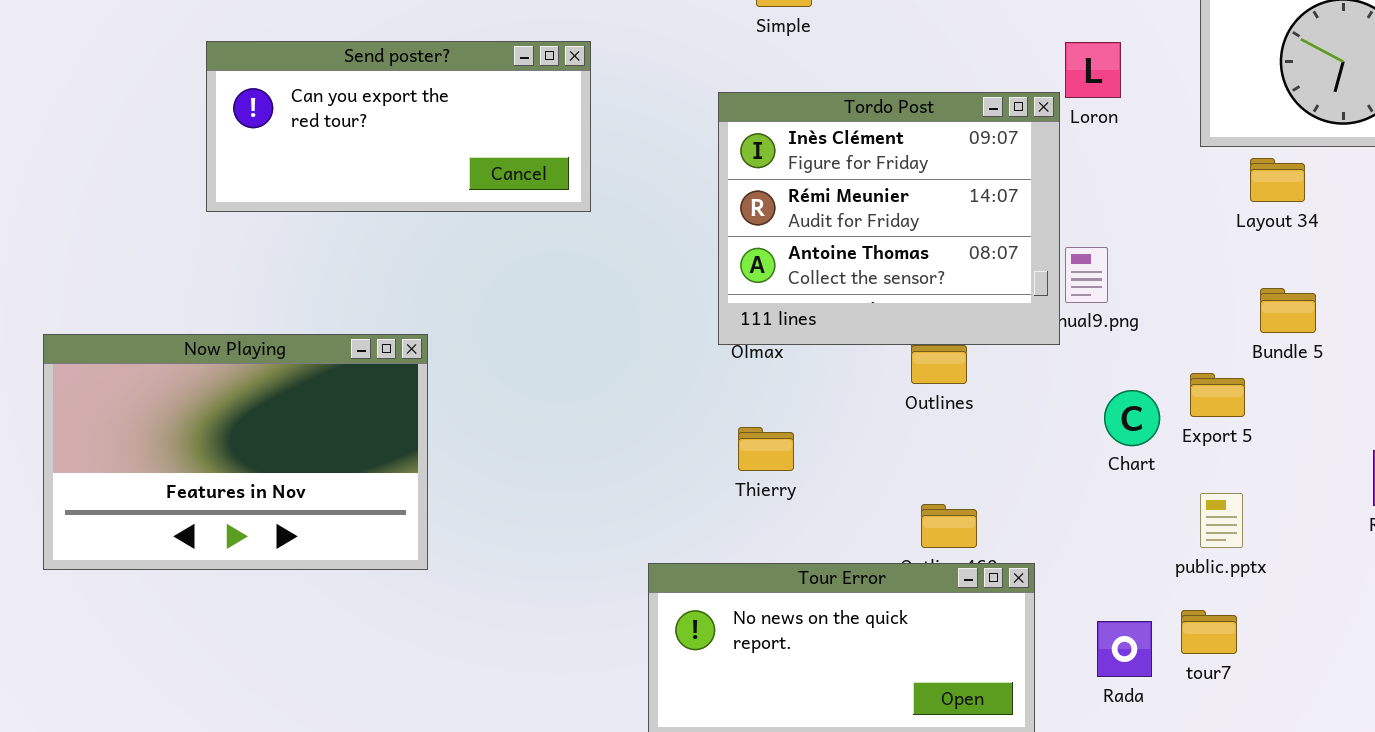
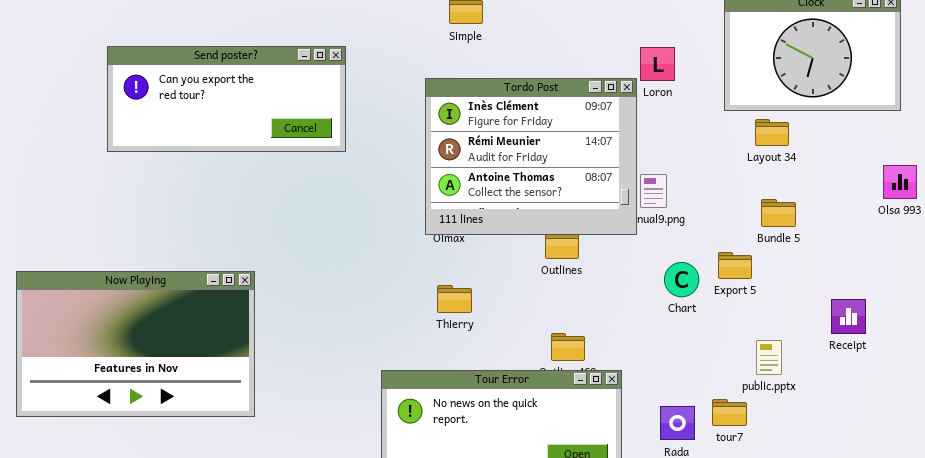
Now Playing: [43,334,428,570] -> [16,271,255,417], moved
public.pptx: [1200,493,1243,548] -> [756,340,782,375], moved

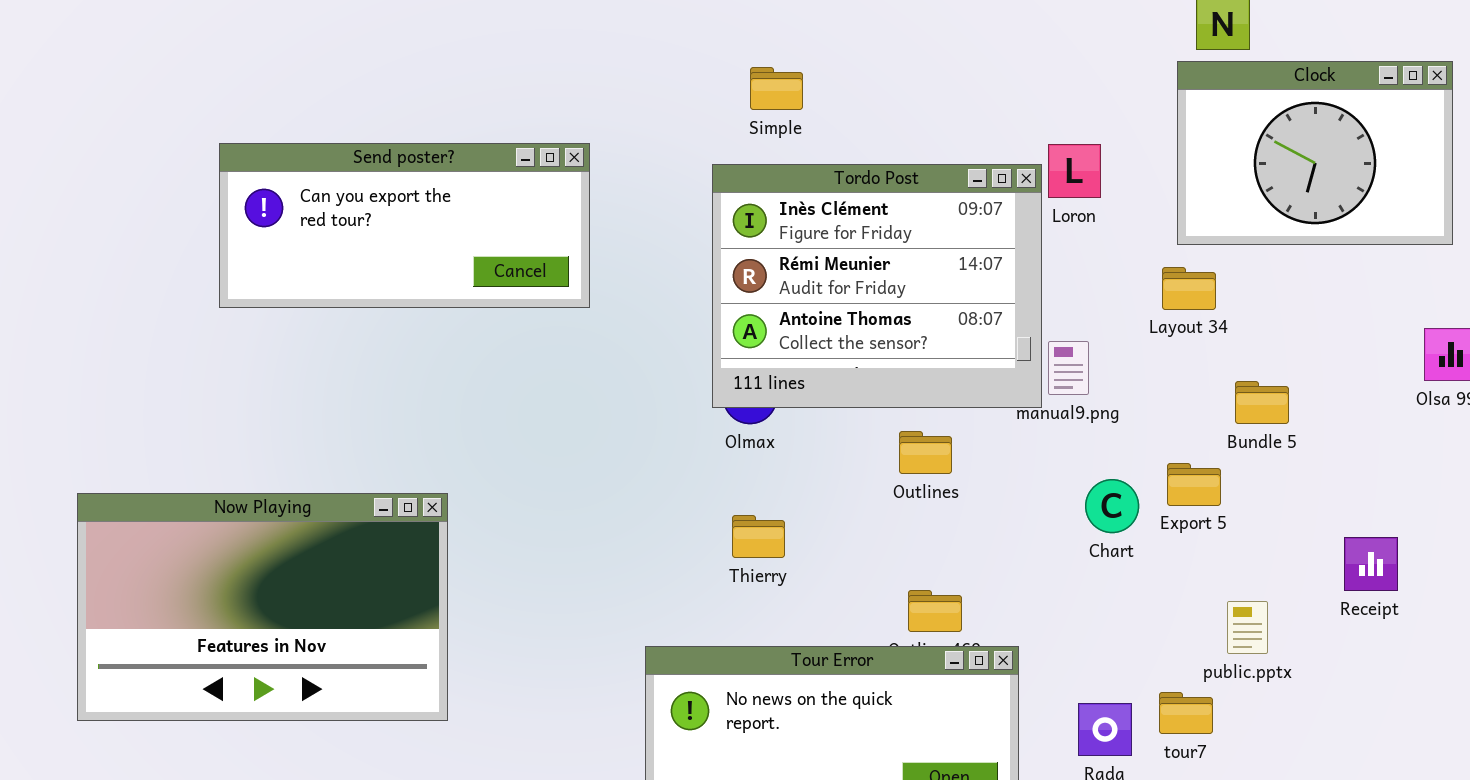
Tordo Post: [425,78,637,235] -> [712,164,1042,408], moved
Layout 34: [755,119,789,146] -> [1162,267,1216,310], moved

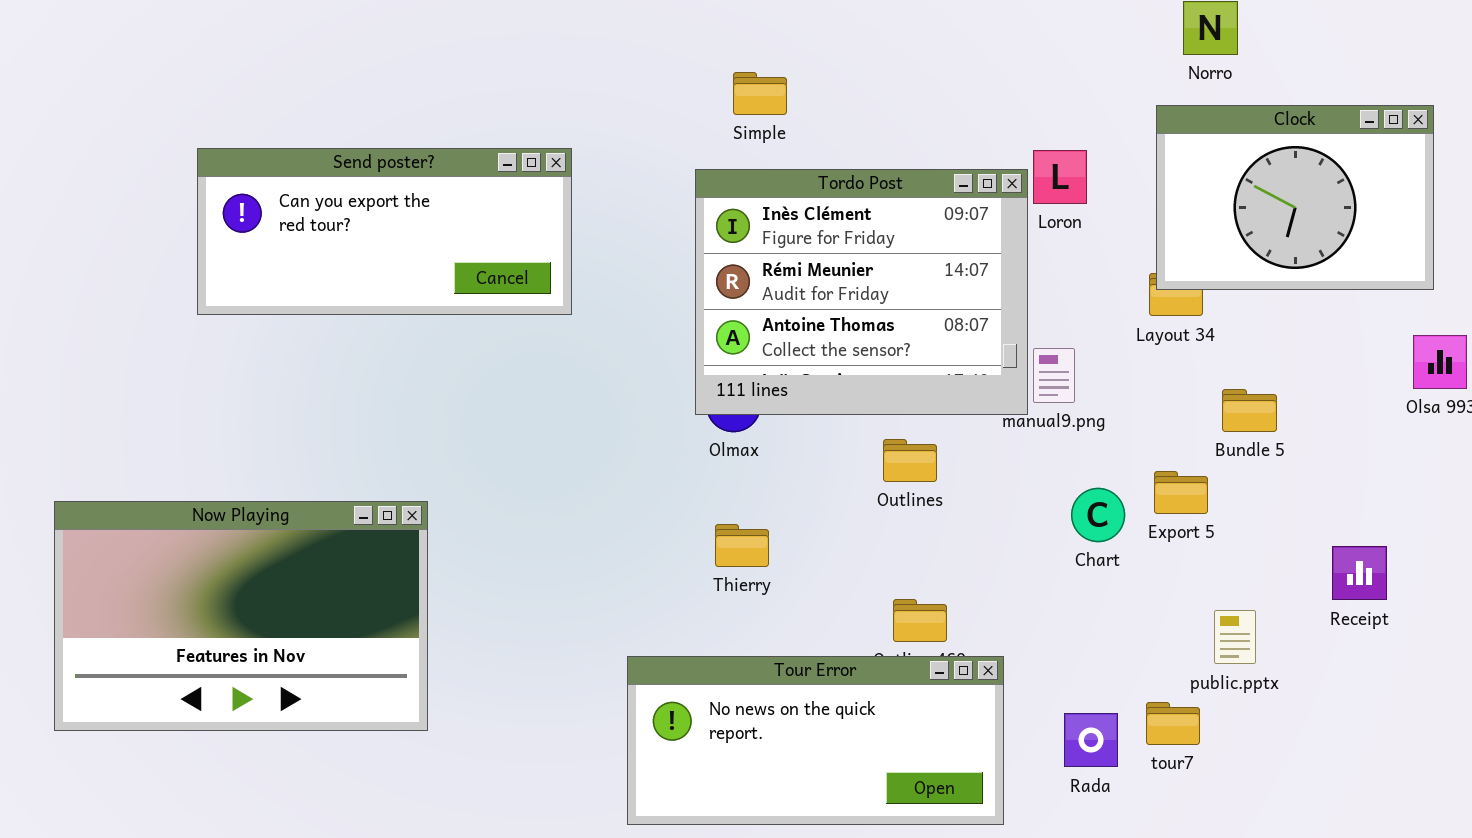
Clock: [1177,61,1453,245] -> [1156,105,1434,290], moved

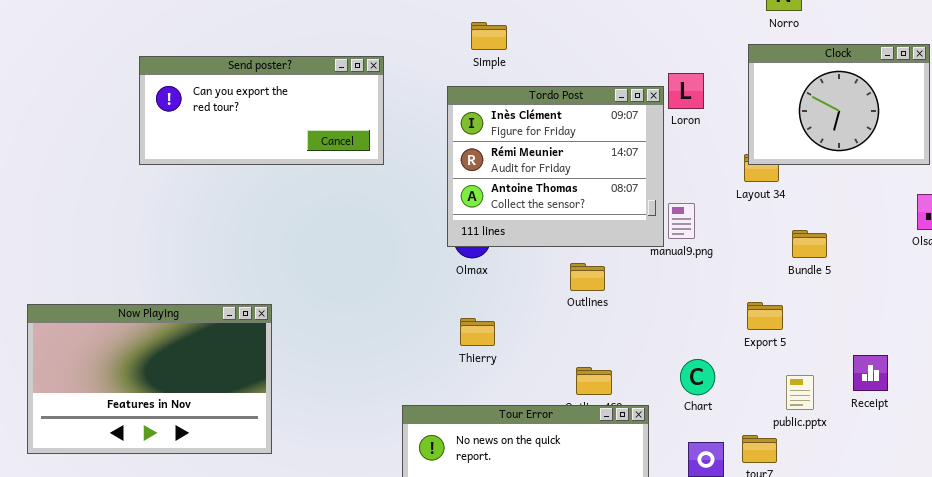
Send poster?: [197,148,572,315] -> [139,56,384,165], moved
Export 5: [1154,471,1208,514] -> [747,302,783,330], moved
Chart: [1071,488,1125,542] -> [680,359,715,395], moved
Receipt: [1332,546,1387,600] -> [853,355,888,391], moved

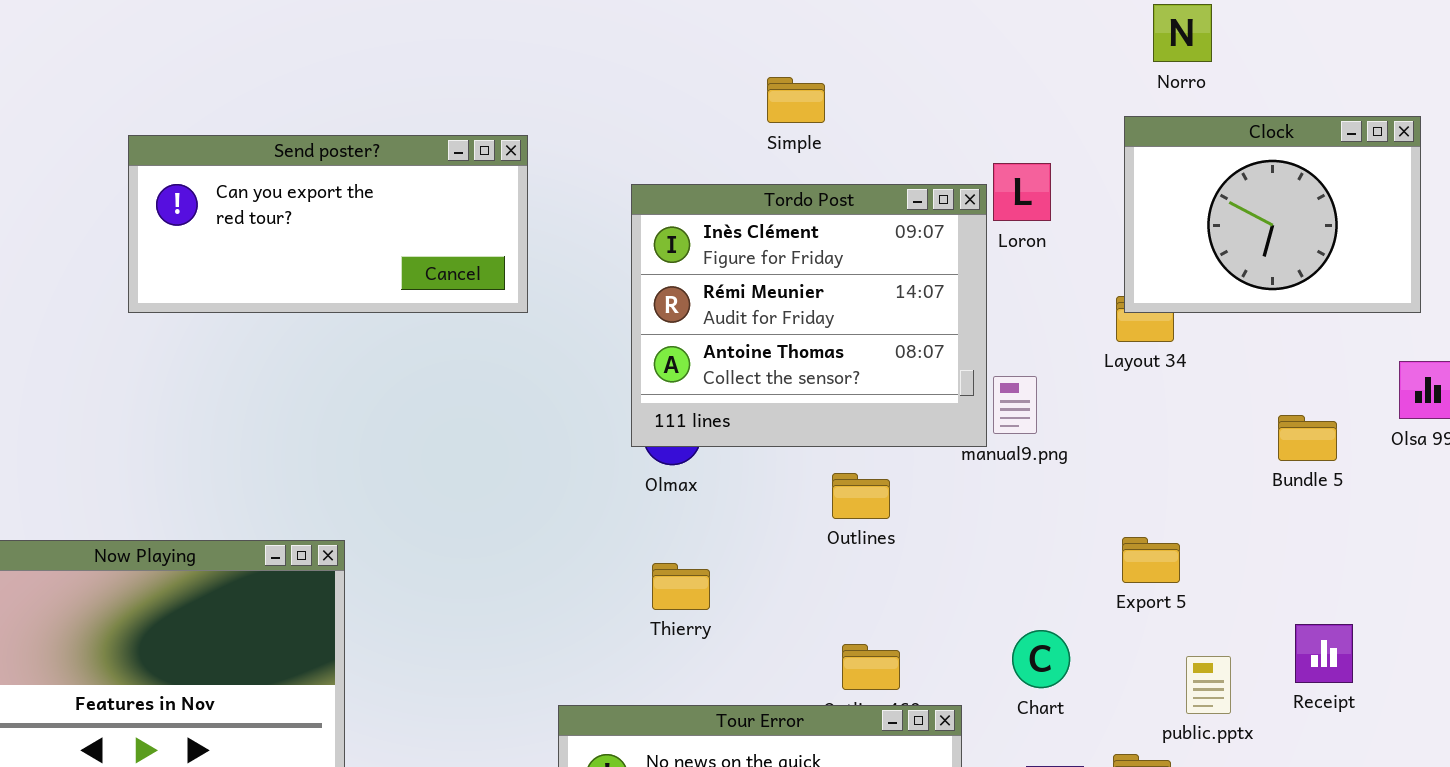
Simple: [471,22,507,50] -> [767,77,825,123], moved
Bundle 5: [792,230,827,258] -> [1278,415,1337,461], moved

